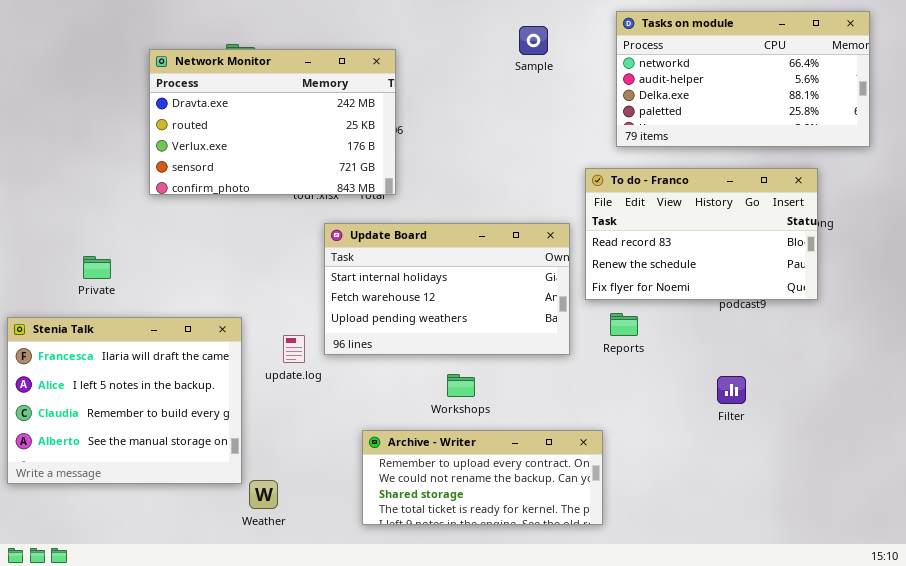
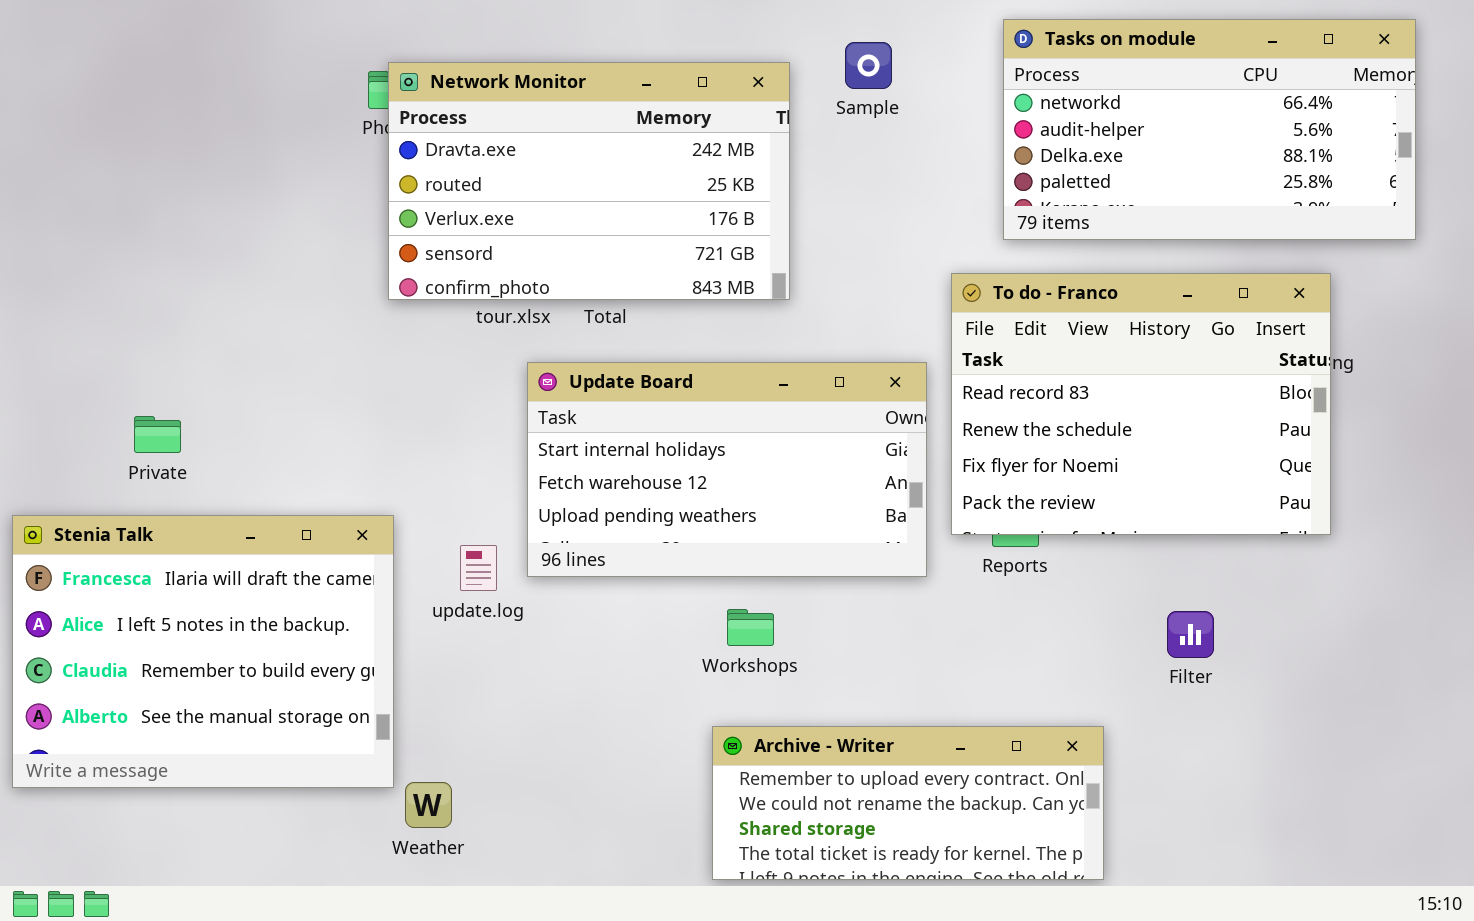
Network Monitor: [149,49,396,195] -> [388,62,790,300], moved
To do - Franco: [585,168,818,300] -> [951,273,1331,535], resized
Archive - Writer: [362,430,603,525] -> [712,726,1104,880], moved

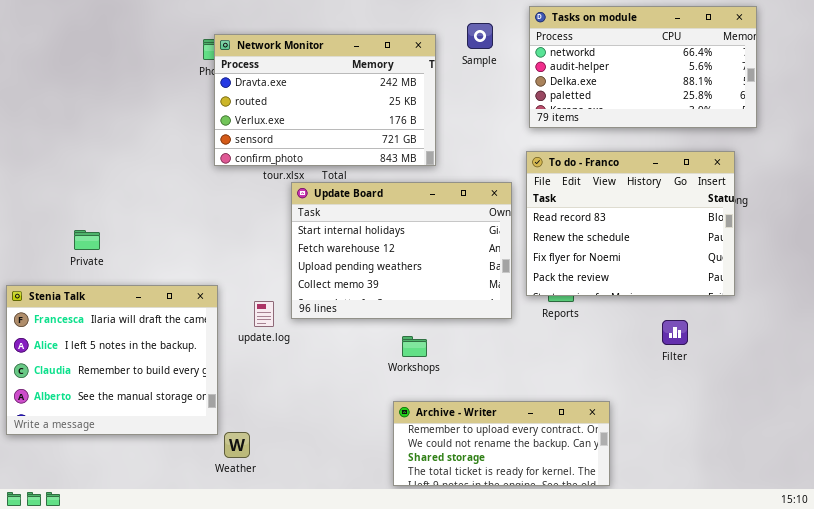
Tasks on module: [1003,19,1416,240] -> [529,6,757,128], moved
Update Board: [527,362,927,577] -> [291,182,512,319], resized
Filter: [1167,611,1214,658] -> [662,320,688,345], moved

